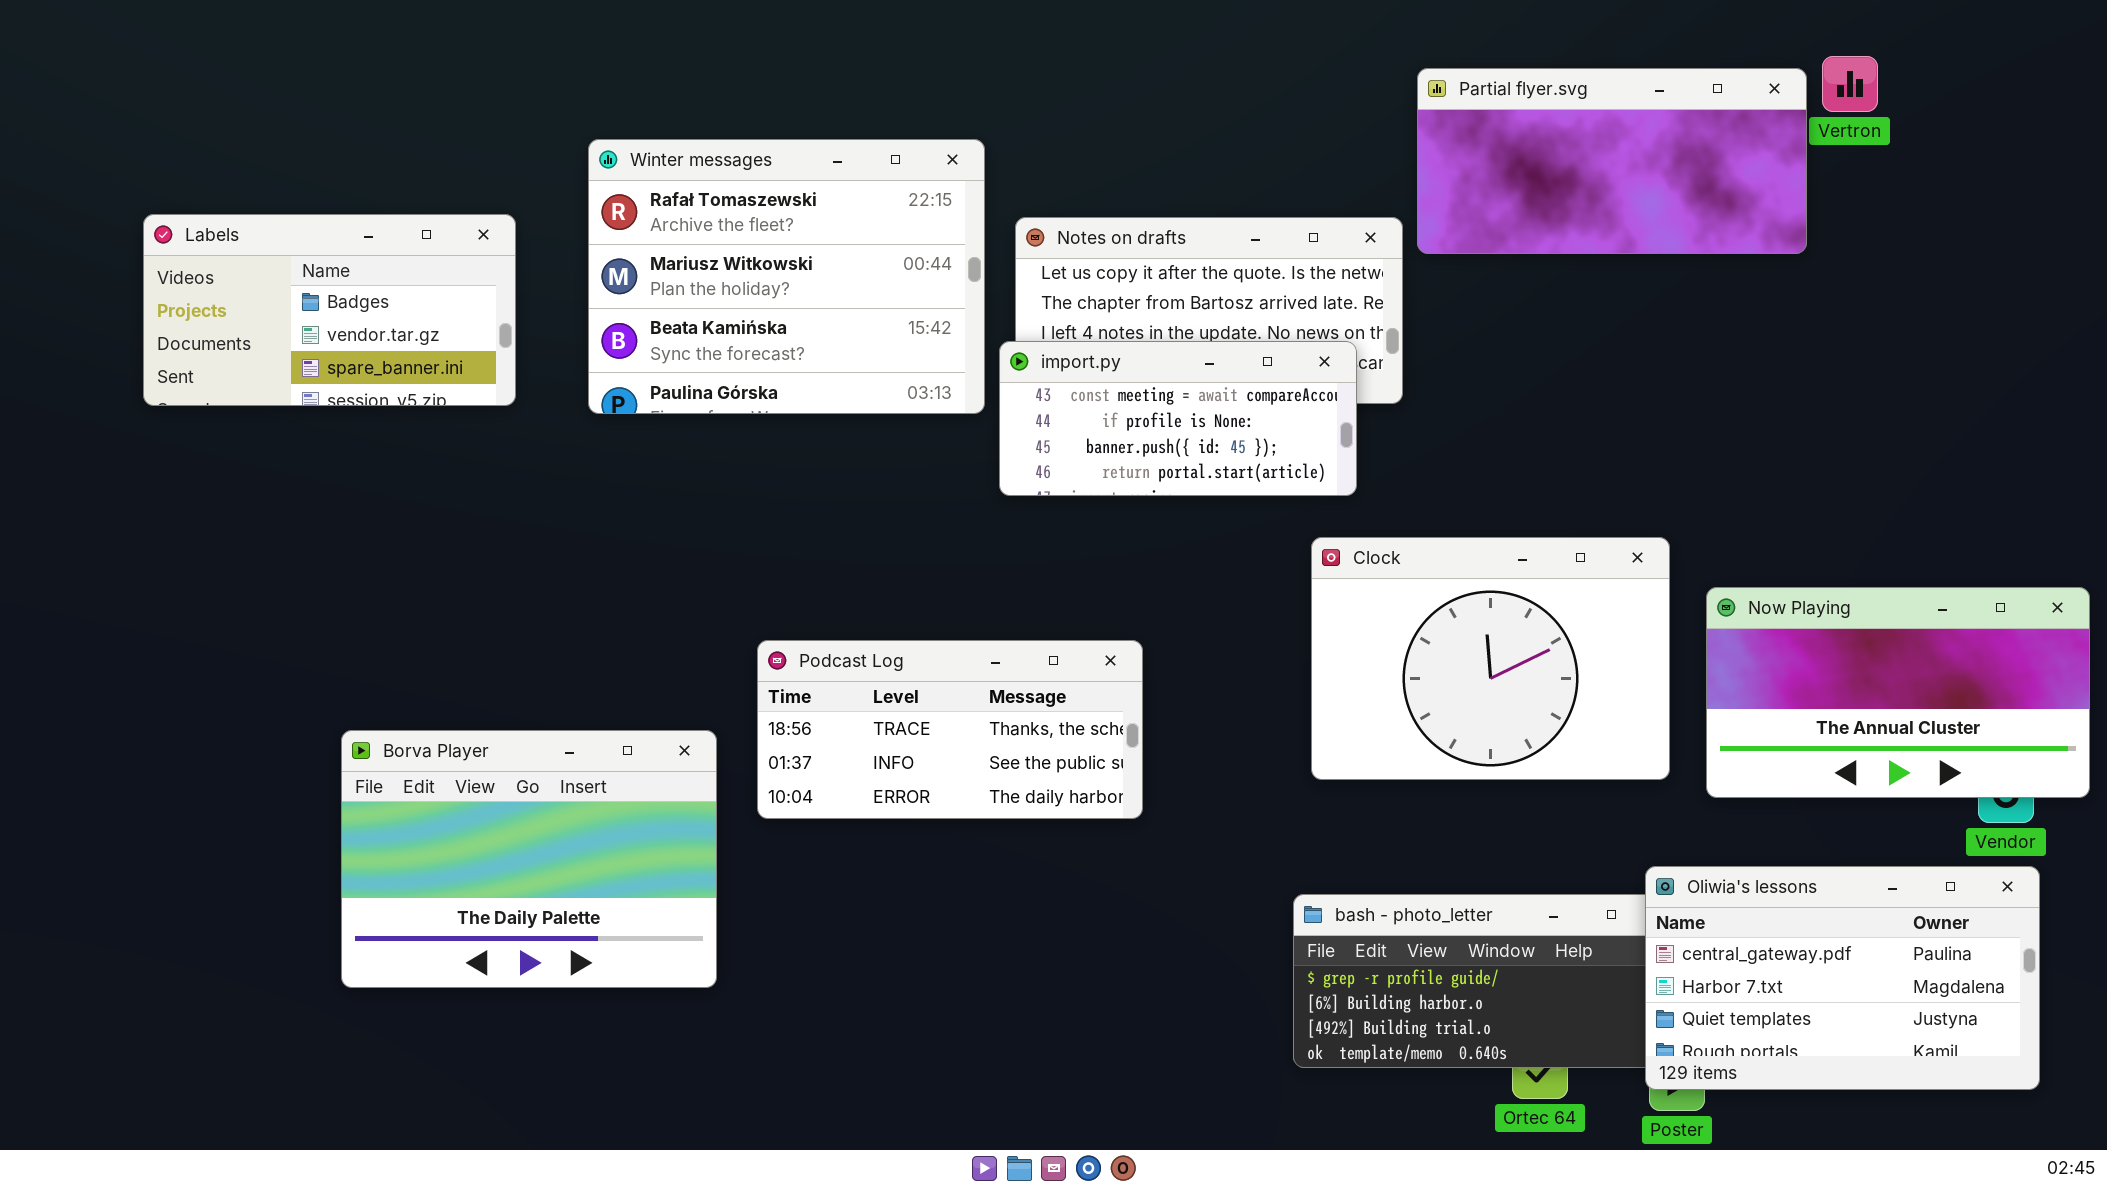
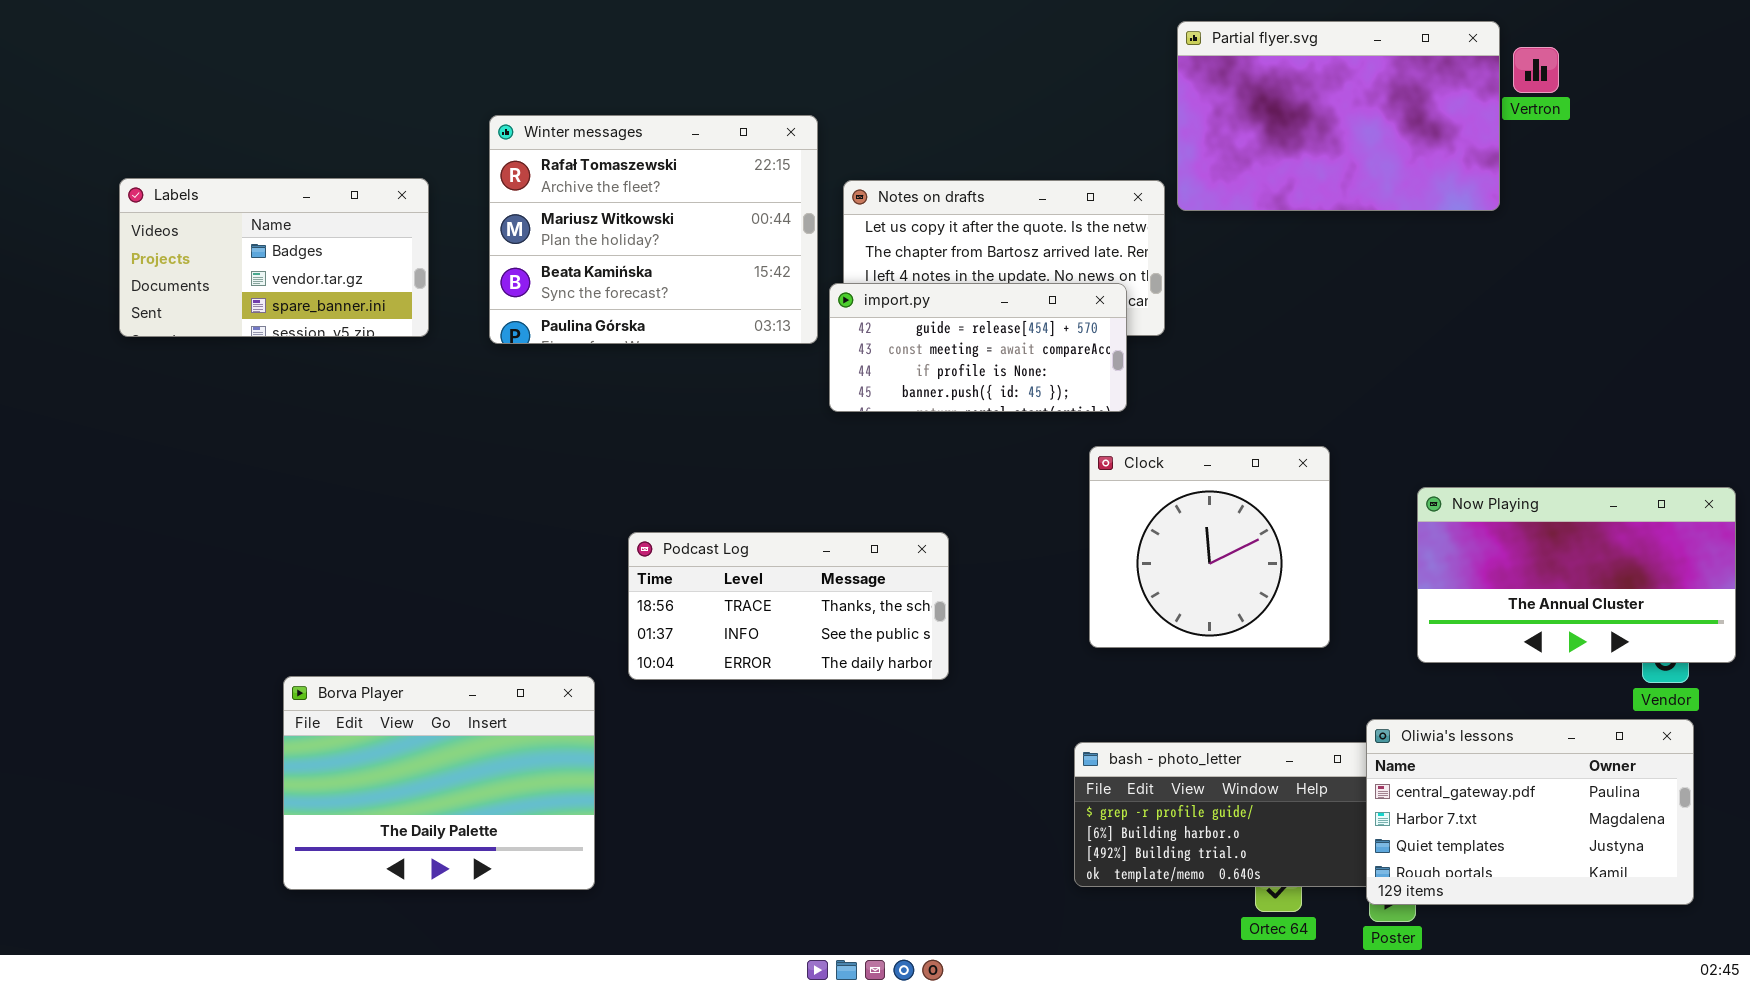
Partial flyer.svg: [1417,68,1807,254] -> [1177,21,1500,211], resized
import.py: [999,341,1357,496] -> [829,283,1127,412], scrolled up 1 row
Clock: [1311,537,1670,780] -> [1089,446,1330,648], resized
Borva Player: [341,730,717,988] -> [283,676,595,890], moved

